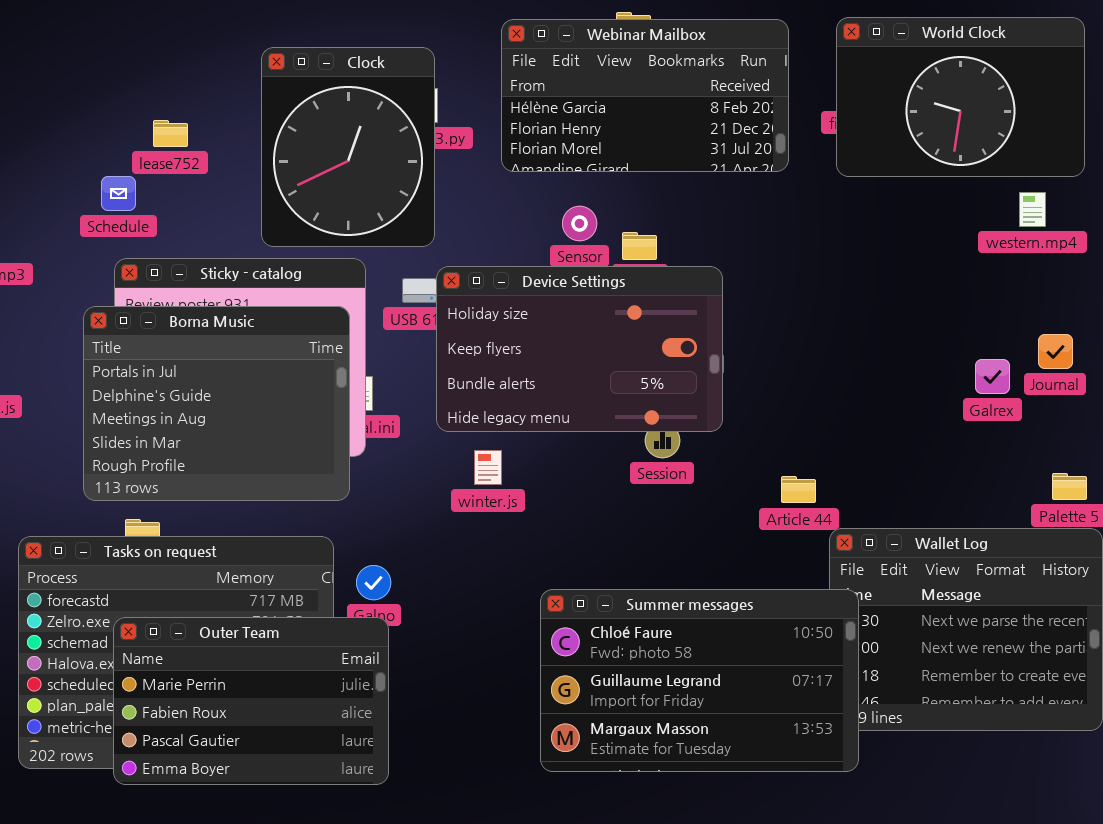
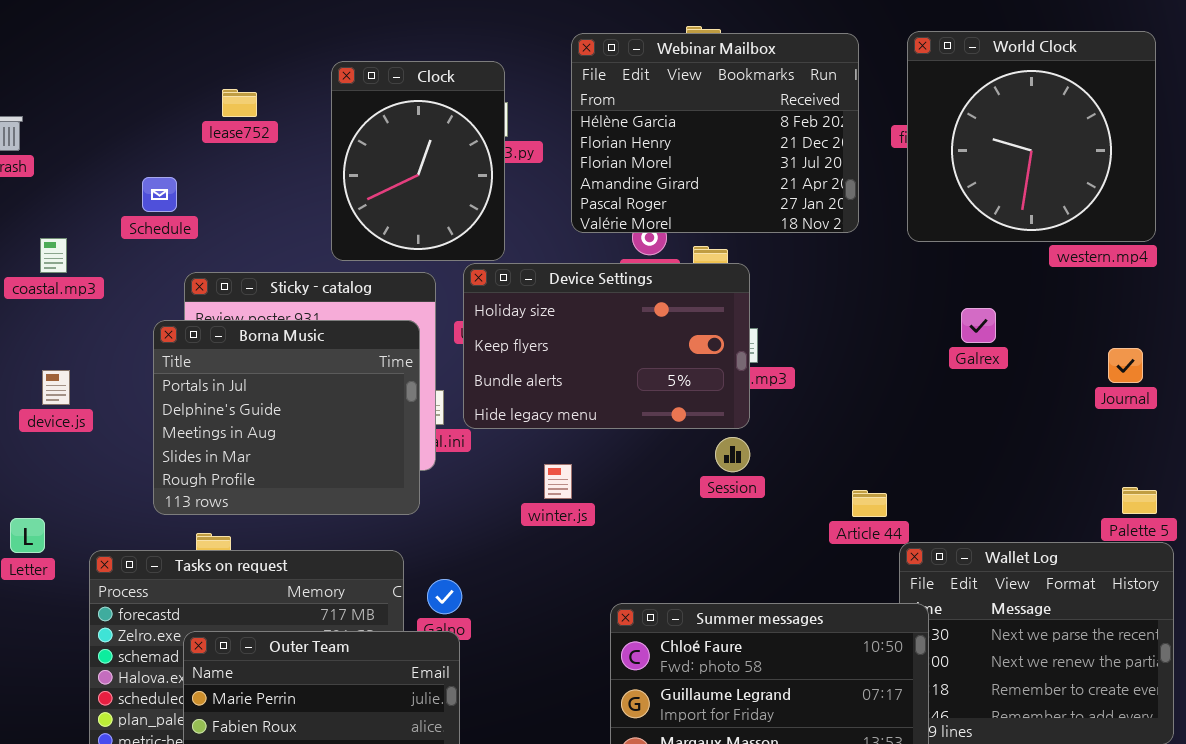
World Clock: [836,17,1085,177] -> [907,31,1156,242], resized
Webinar Mailbox: [501,19,789,172] -> [571,33,859,233], resized
lease752: [153,120,188,147] -> [222,89,257,117], moved
Schedule: [101,176,136,211] -> [142,177,177,212], moved
Device Settings: [436,266,723,432] -> [463,263,750,429], moved
Galrex: [975,359,1010,394] -> [961,308,996,343], moved

